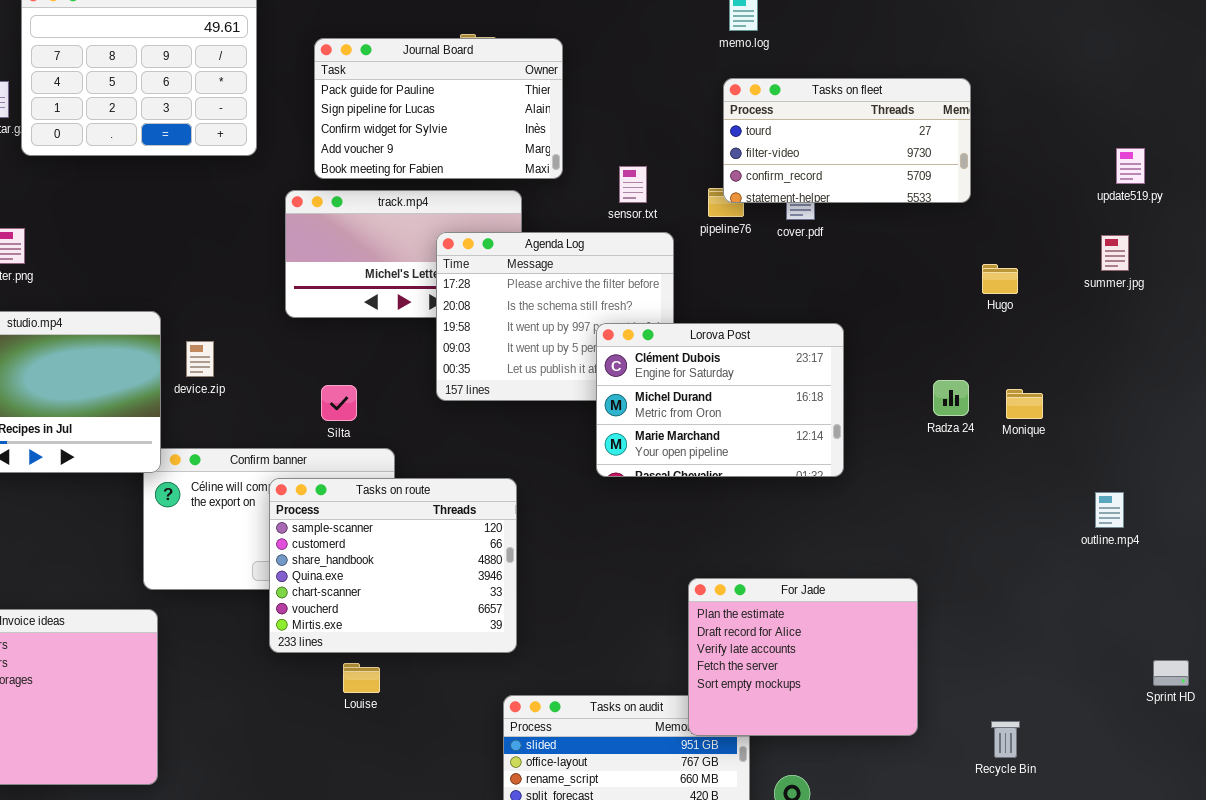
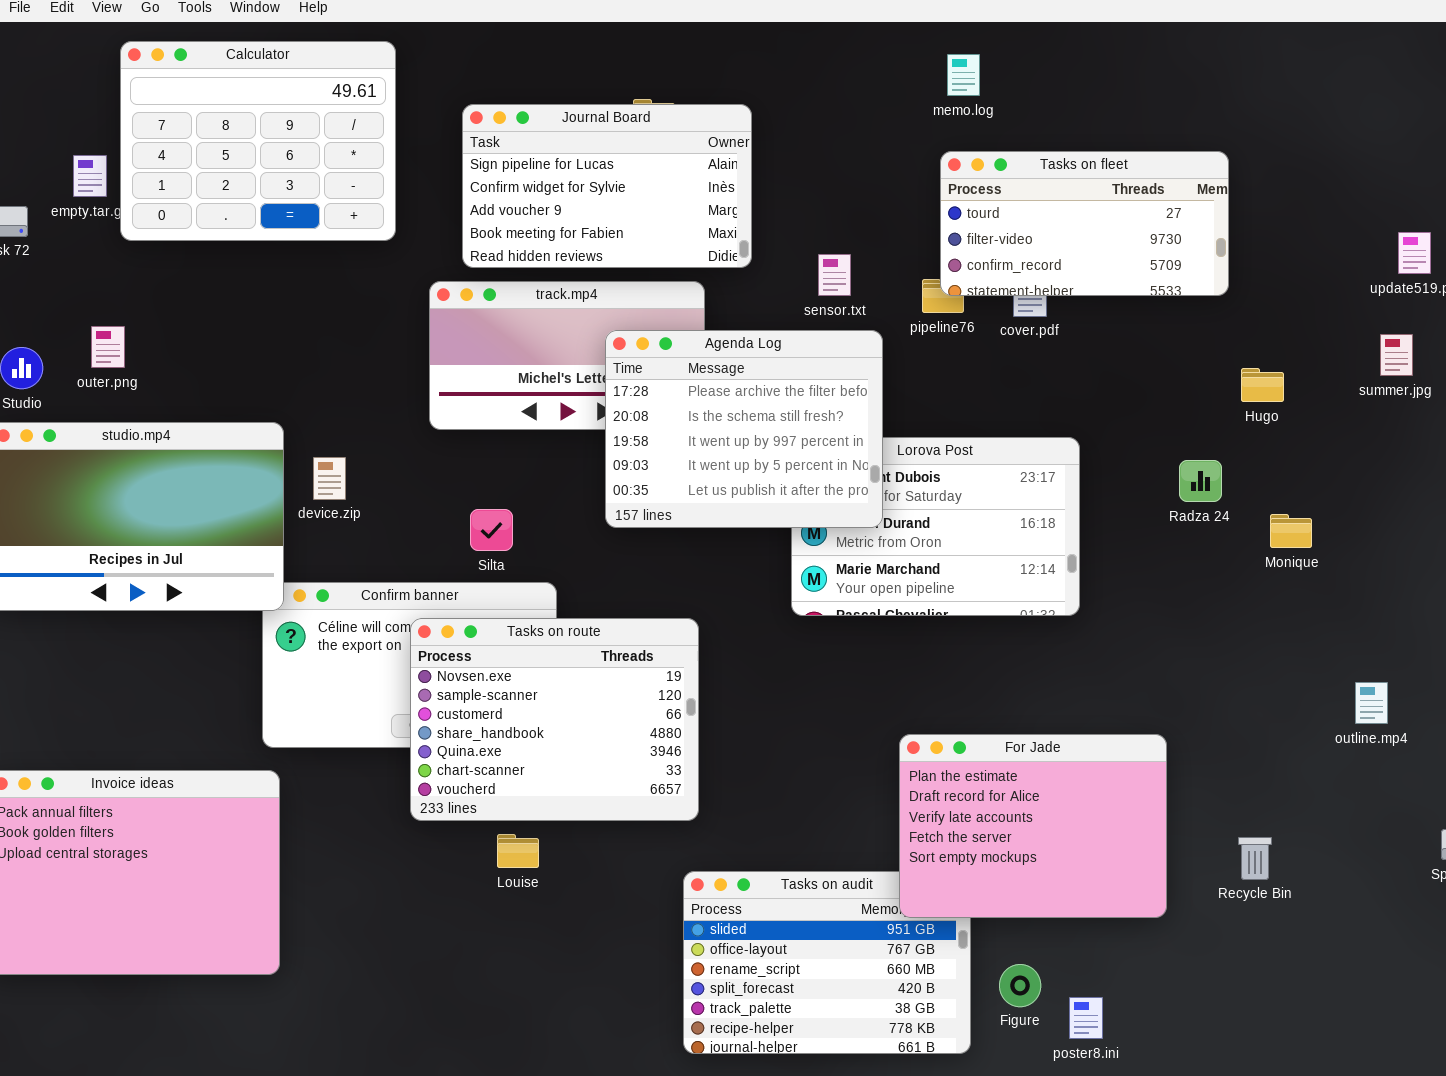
Journal Board: [314,38,563,179] -> [462,104,752,268], scrolled down 1 row
Agenda Log: [436,232,674,401] -> [605,330,883,528], raised
Radza 24: [933,380,969,416] -> [1179,460,1222,502], moved
Tasks on route: [269,478,517,653] -> [410,618,699,821], scrolled up 1 row
outline.mp4: [1095,492,1124,528] -> [1355,682,1388,724], moved
Recycle Bin: [991,721,1020,758] -> [1238,837,1272,880], moved

